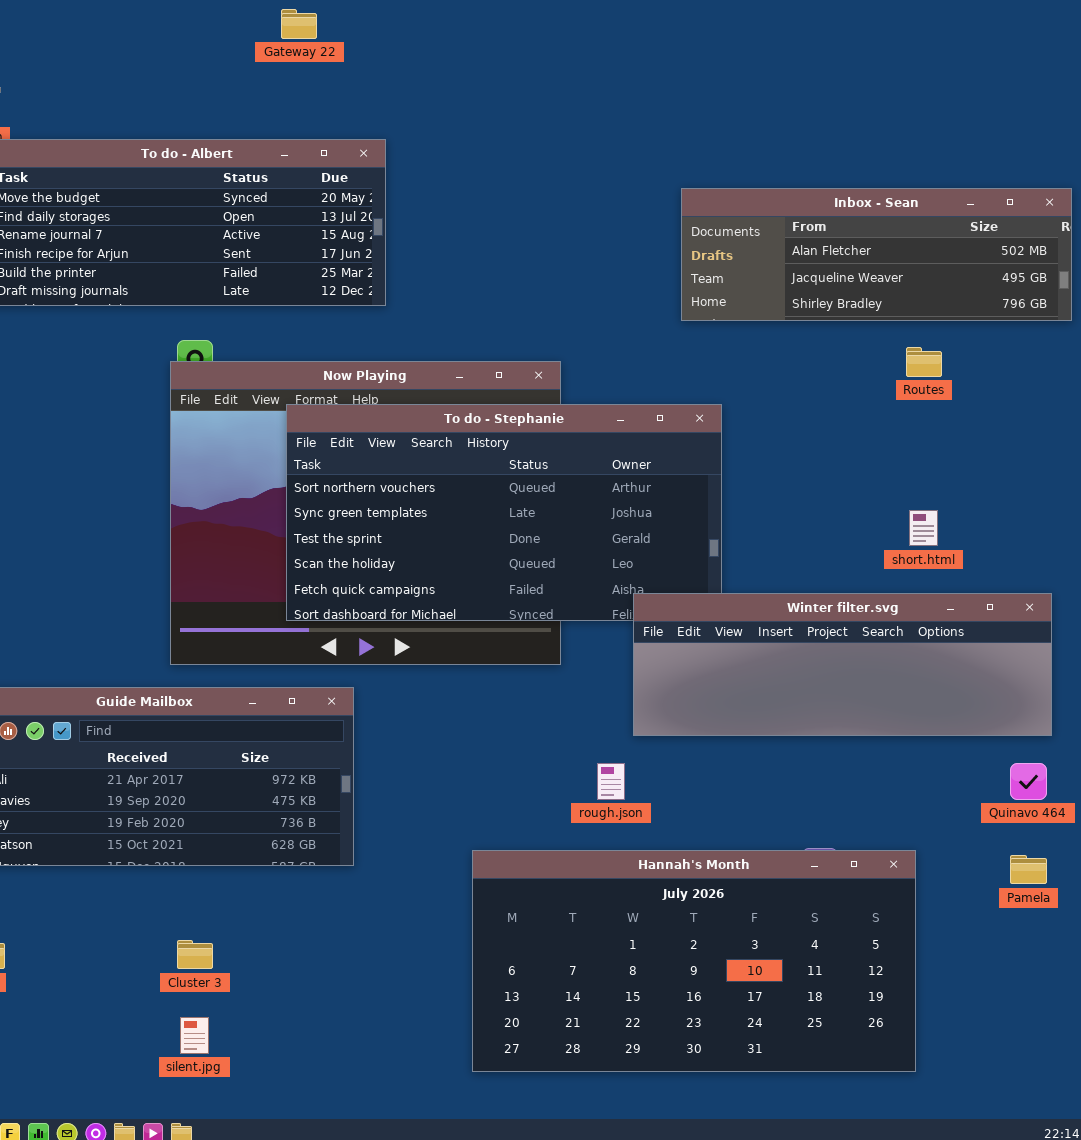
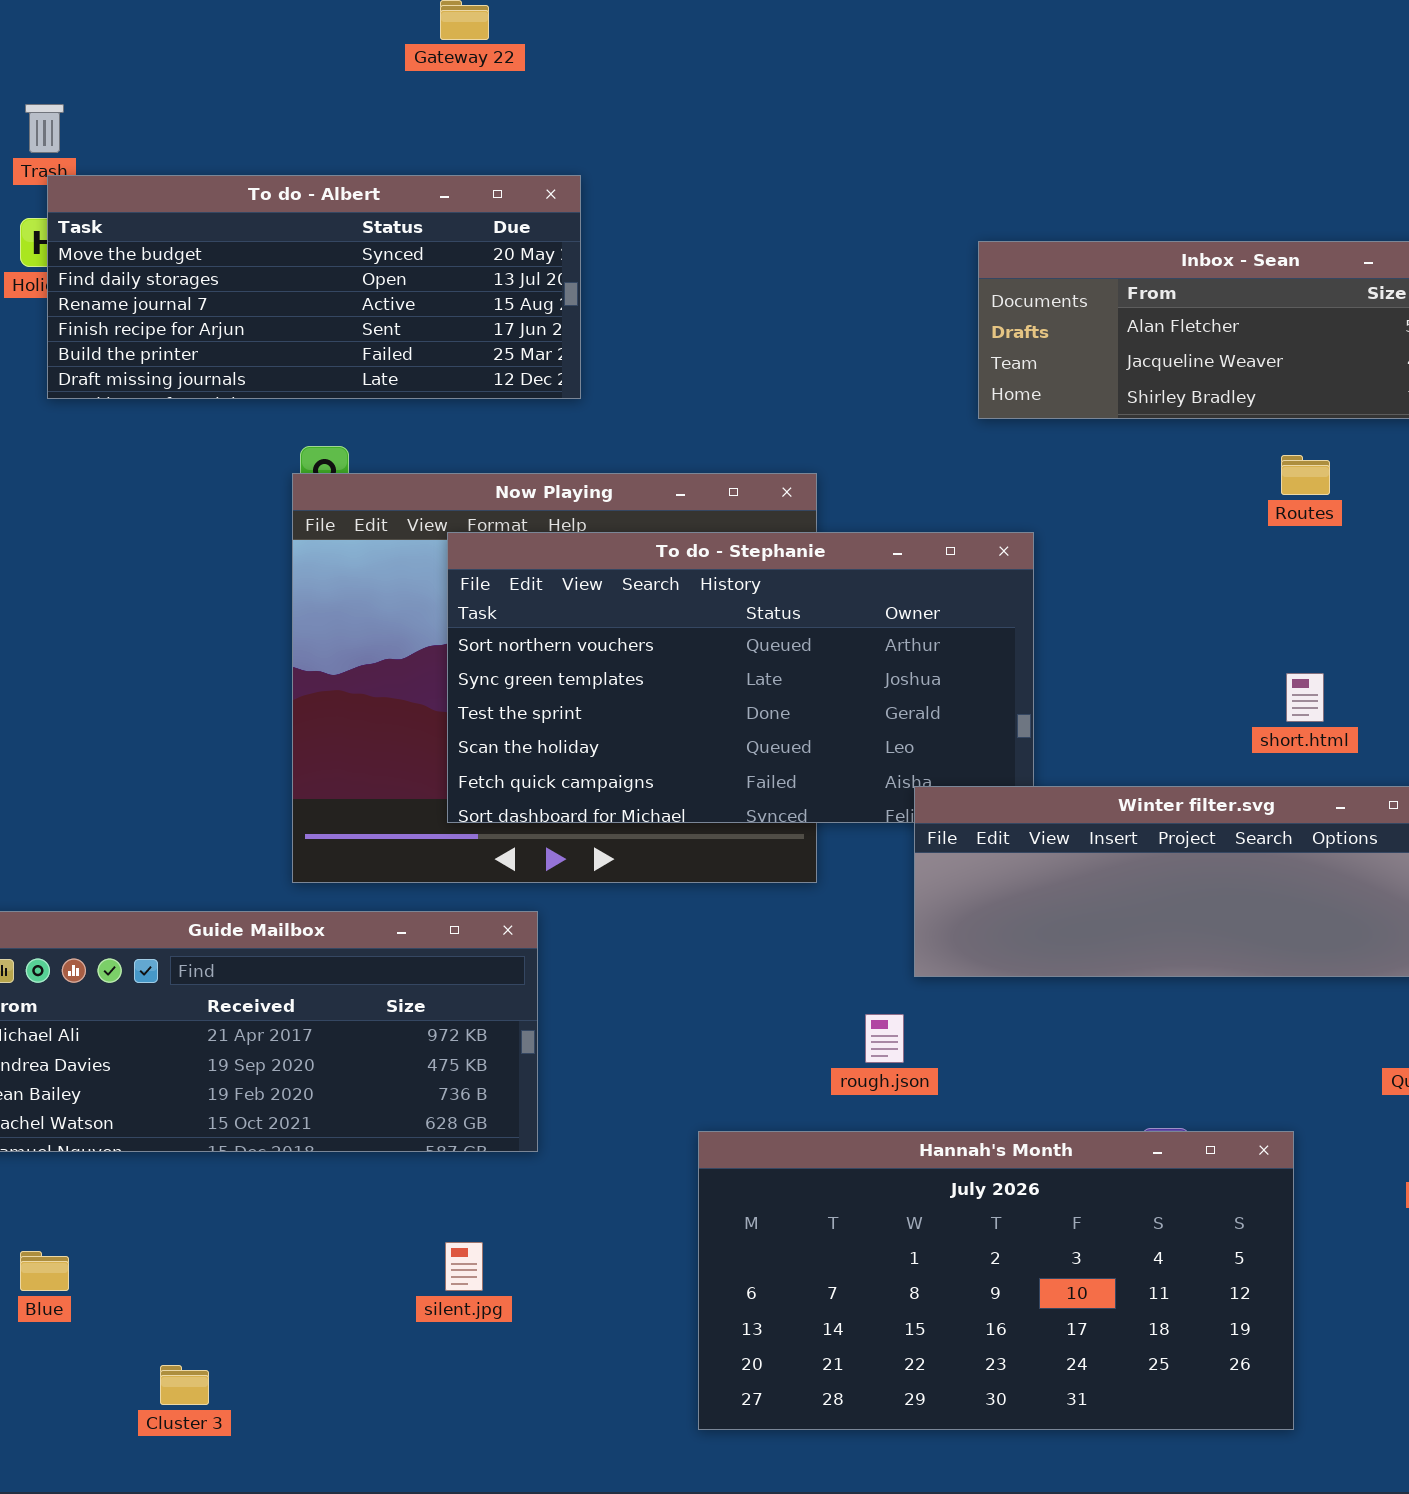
Cluster 3: [177,940,213,969] -> [160,1365,209,1405], moved
silent.jpg: [180,1017,209,1054] -> [445,1242,483,1291], moved

